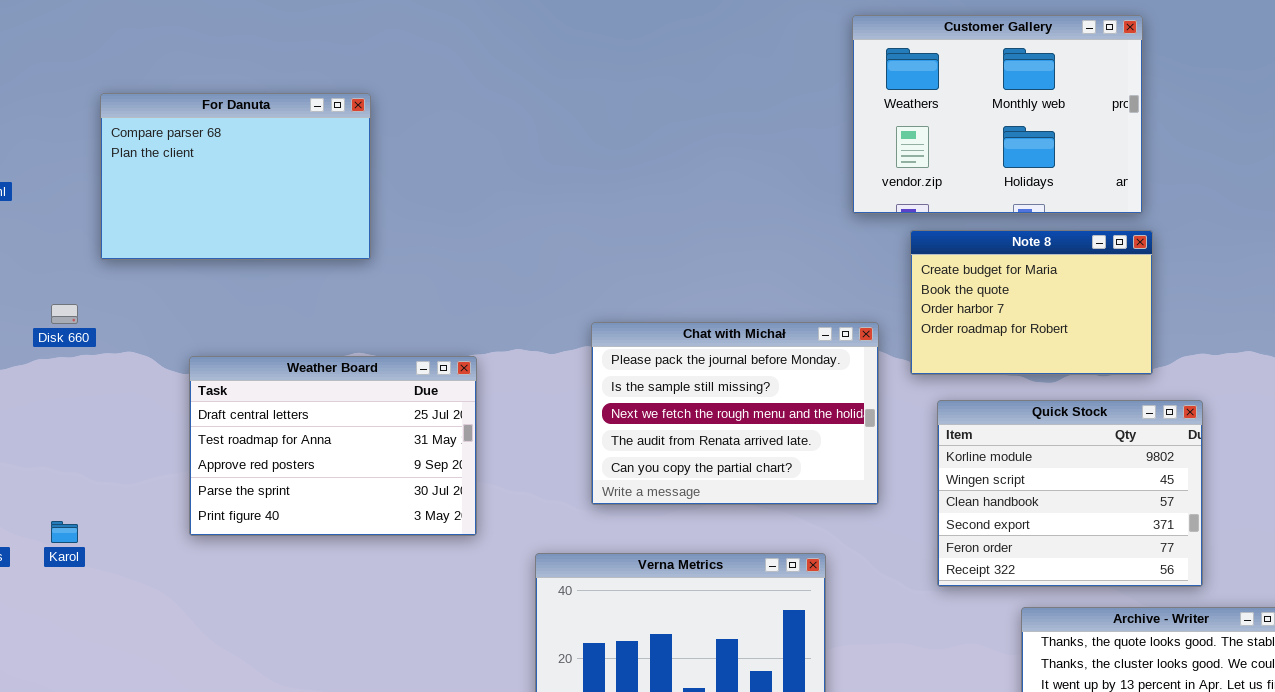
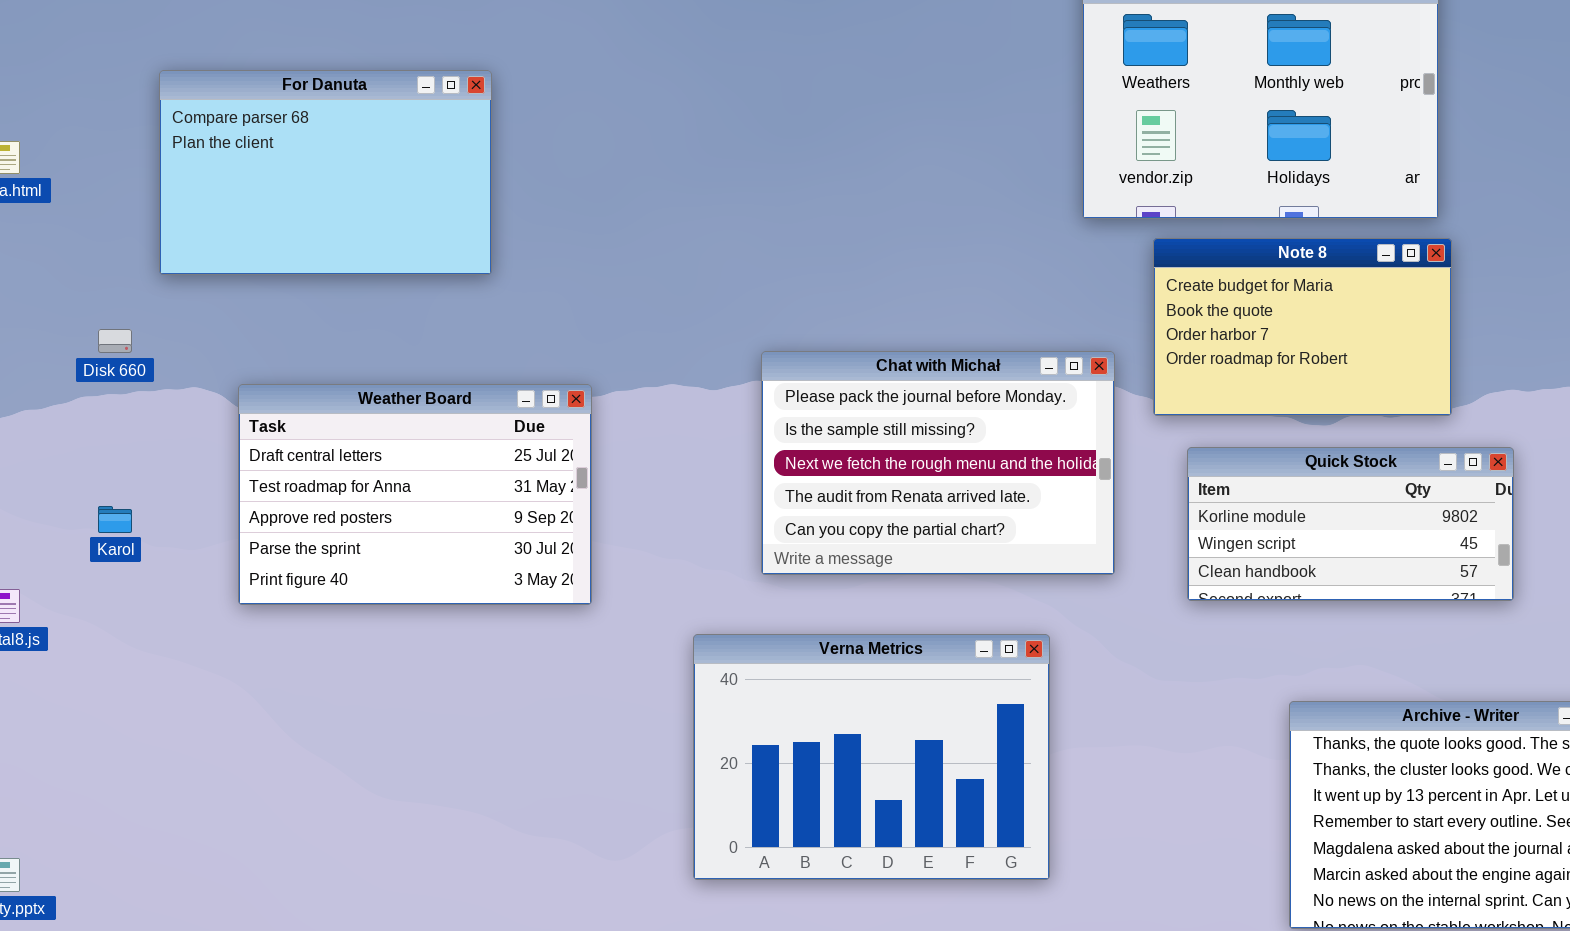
Weather Board: [189,356,477,536] -> [238,384,592,605], moved
Quick Stock: [937,400,1203,587] -> [1187,447,1514,601], resized
Karol: [51,521,78,543] -> [98,506,132,533], moved

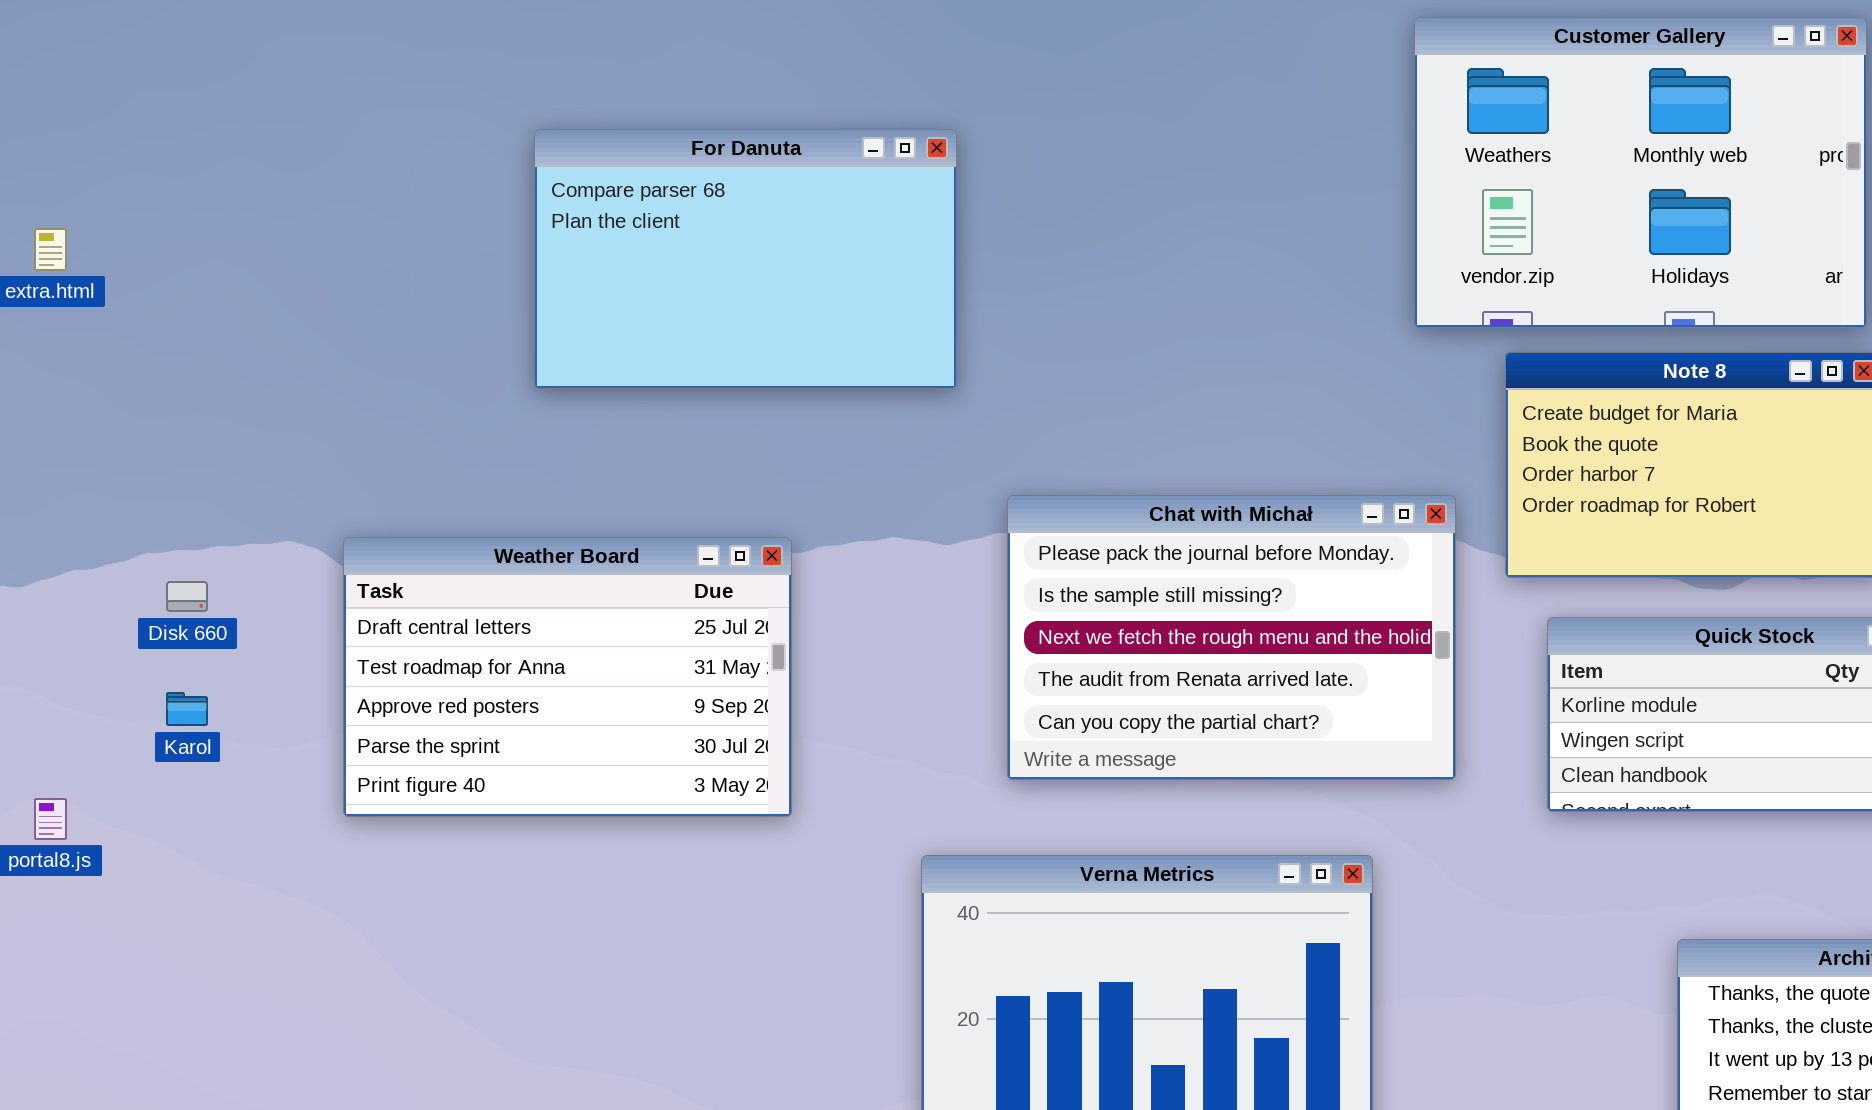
For Danuta: [159,70,492,275] -> [534,129,957,389], moved
Disk 660: [98,329,132,353] -> [166,581,208,612], moved

